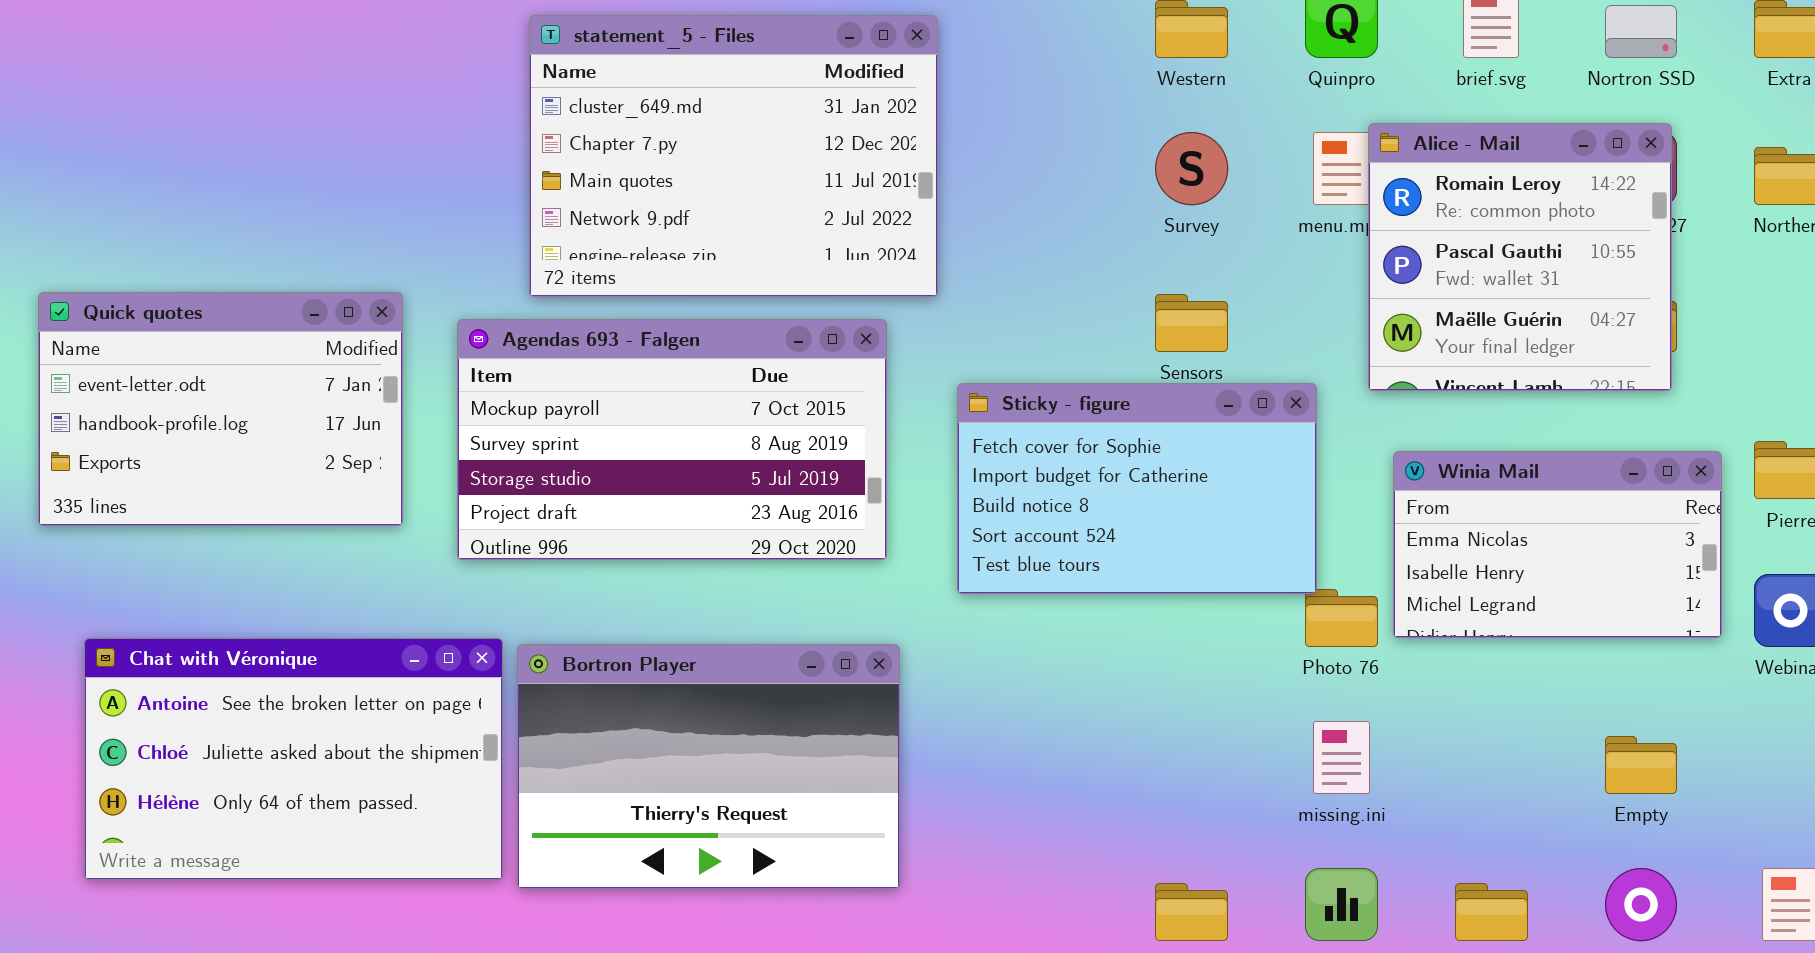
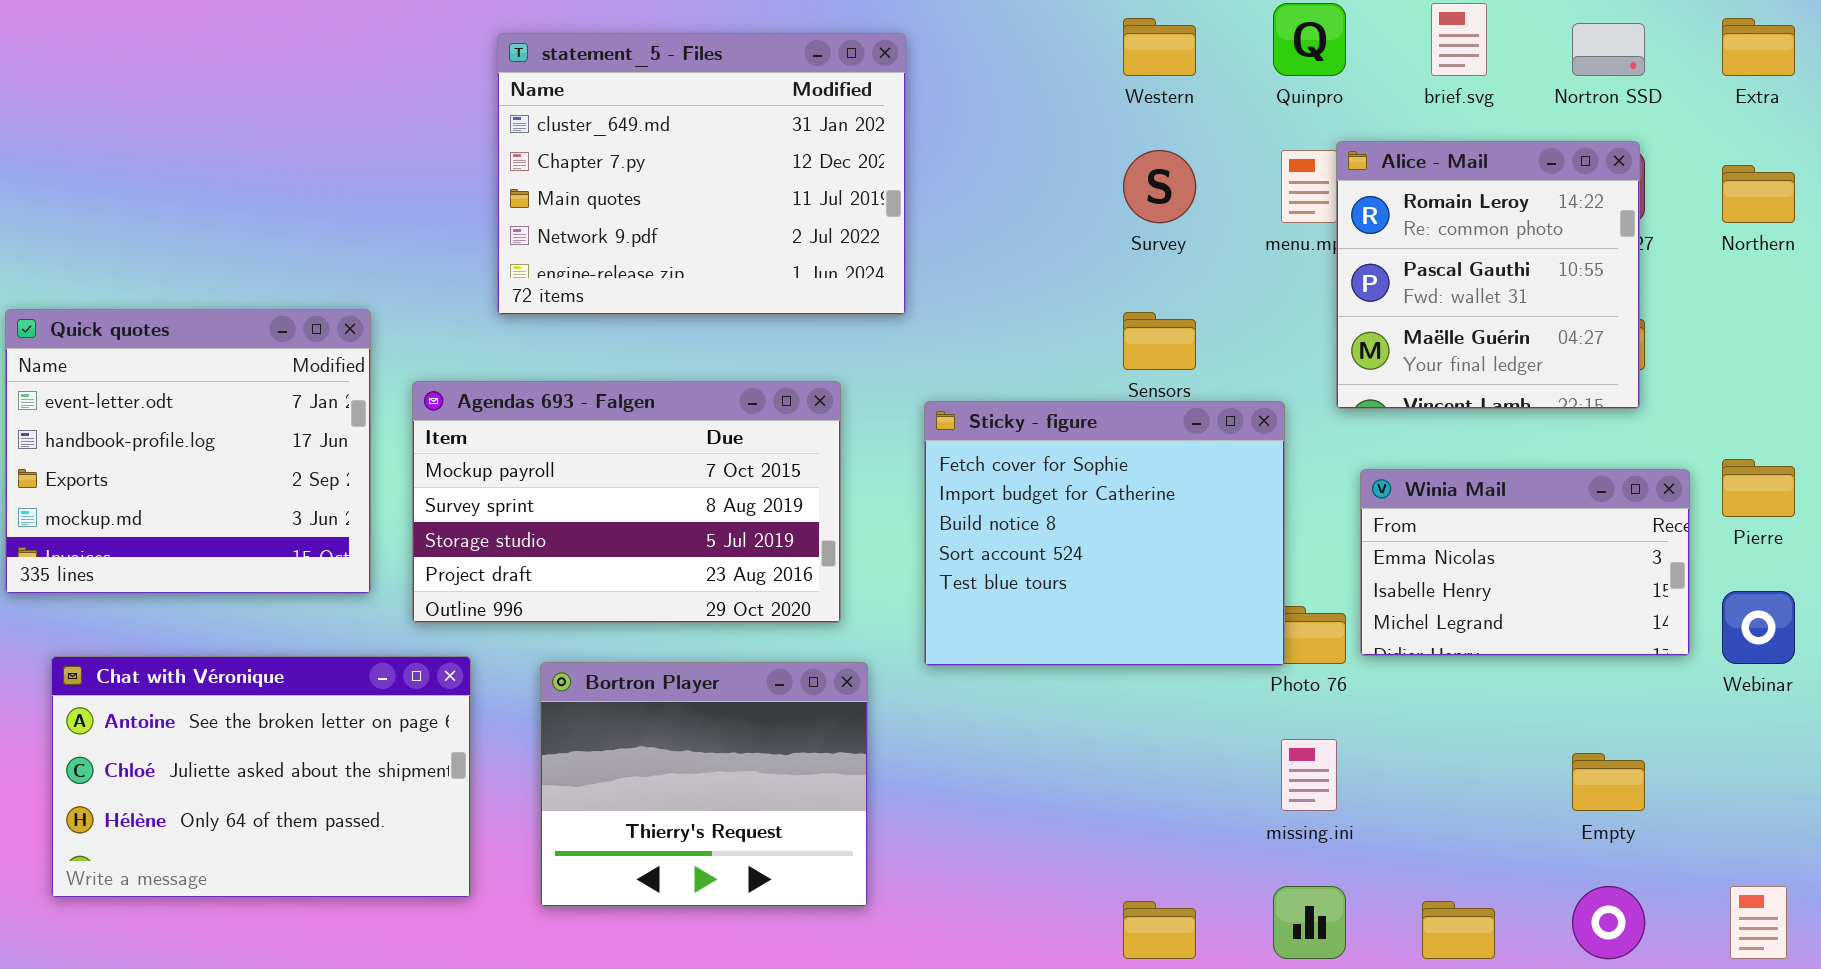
Quick quotes: [38,292,403,526] -> [5,309,371,594], resized
Agendas 693 - Falgen: [457,319,887,560] -> [412,381,841,623], moved
Sticky - figure: [957,383,1317,594] -> [924,401,1285,666], resized
Bortron Player: [517,644,900,889] -> [540,662,868,907], resized

